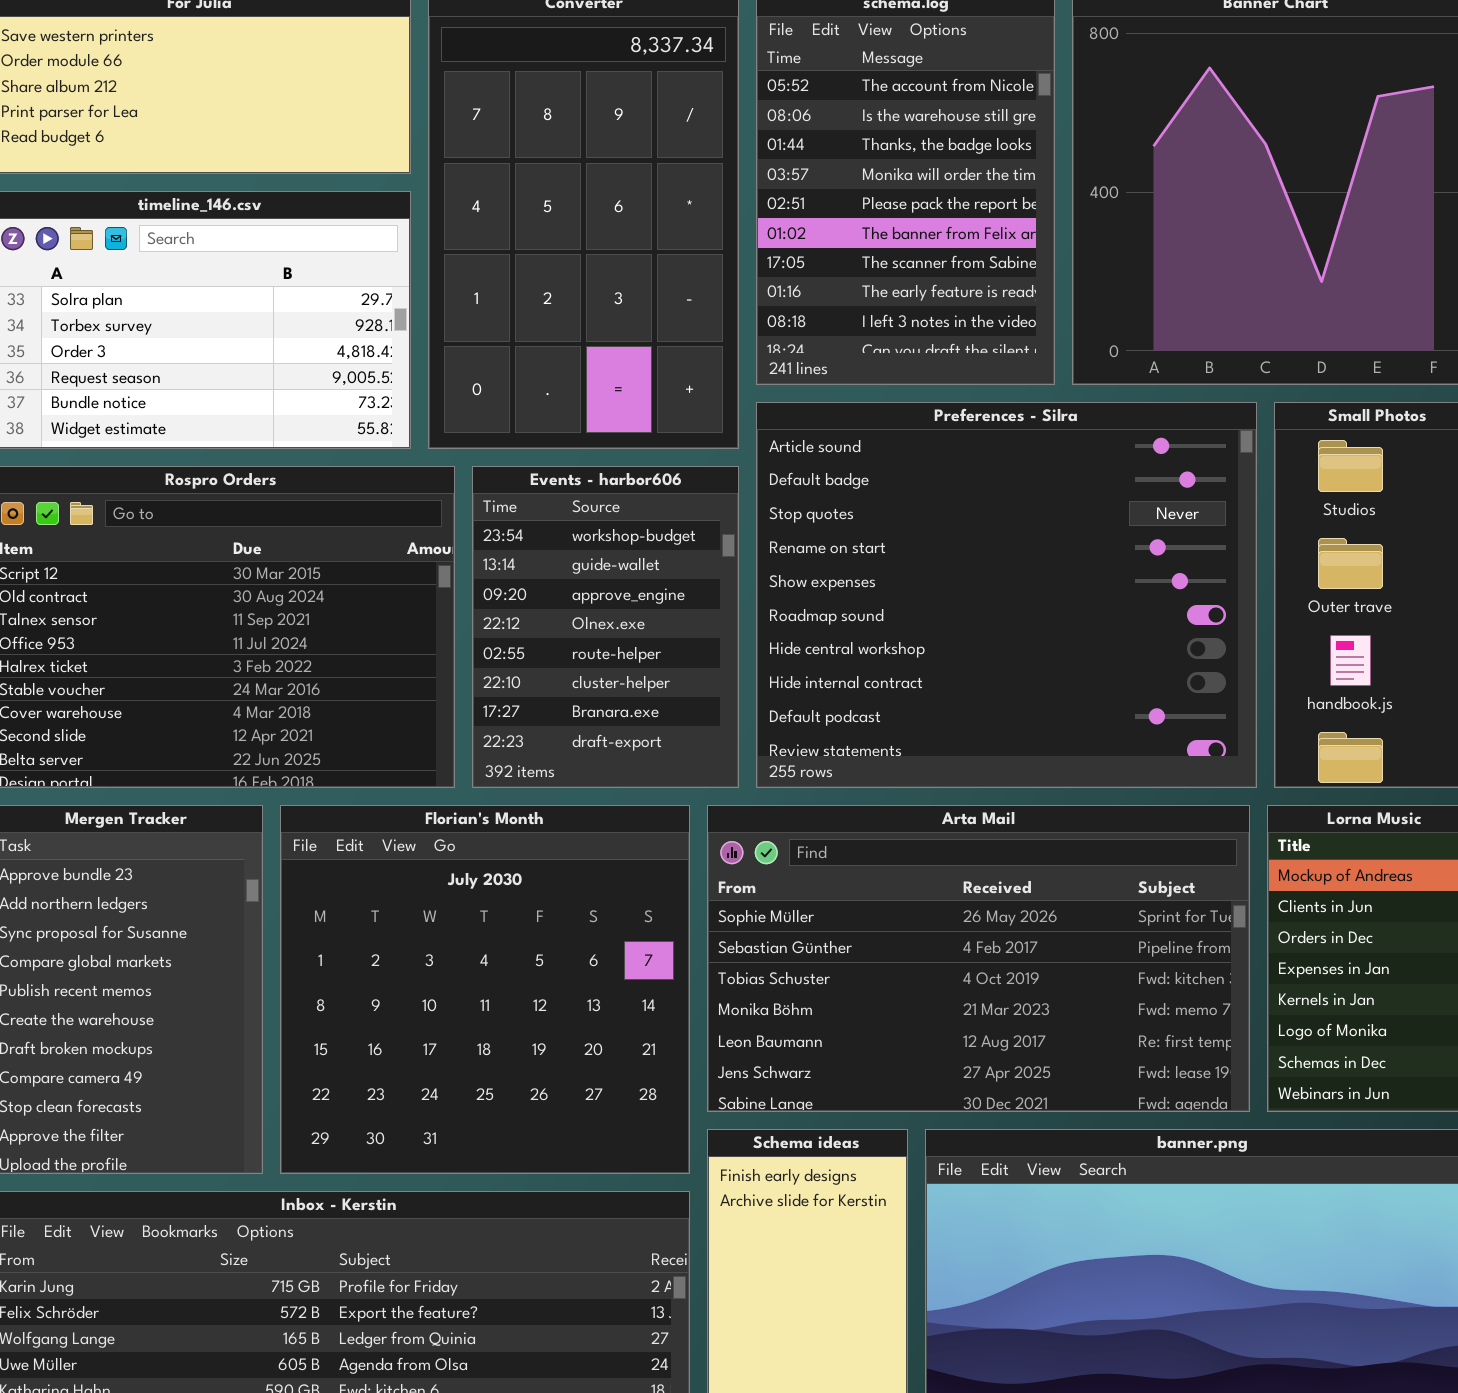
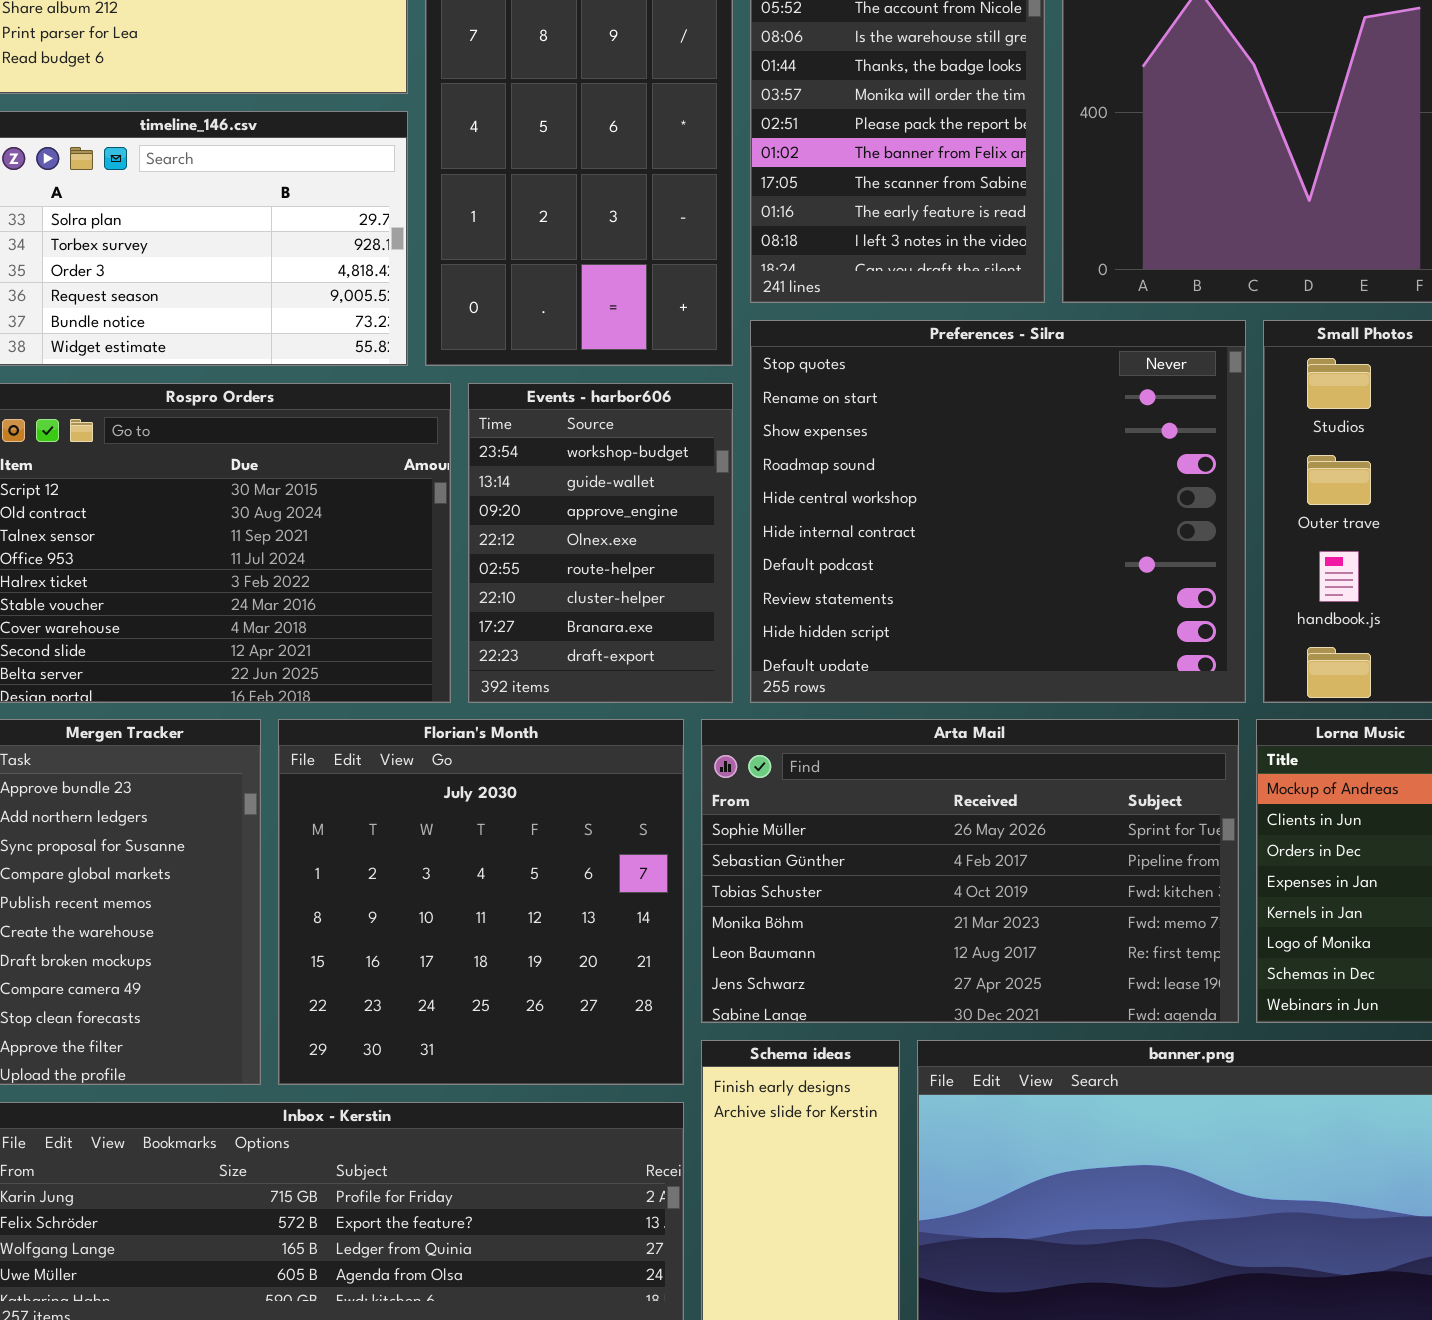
Preferences - Silra: [756,402,1257,788] -> [750,320,1246,703], scrolled down 2 rows

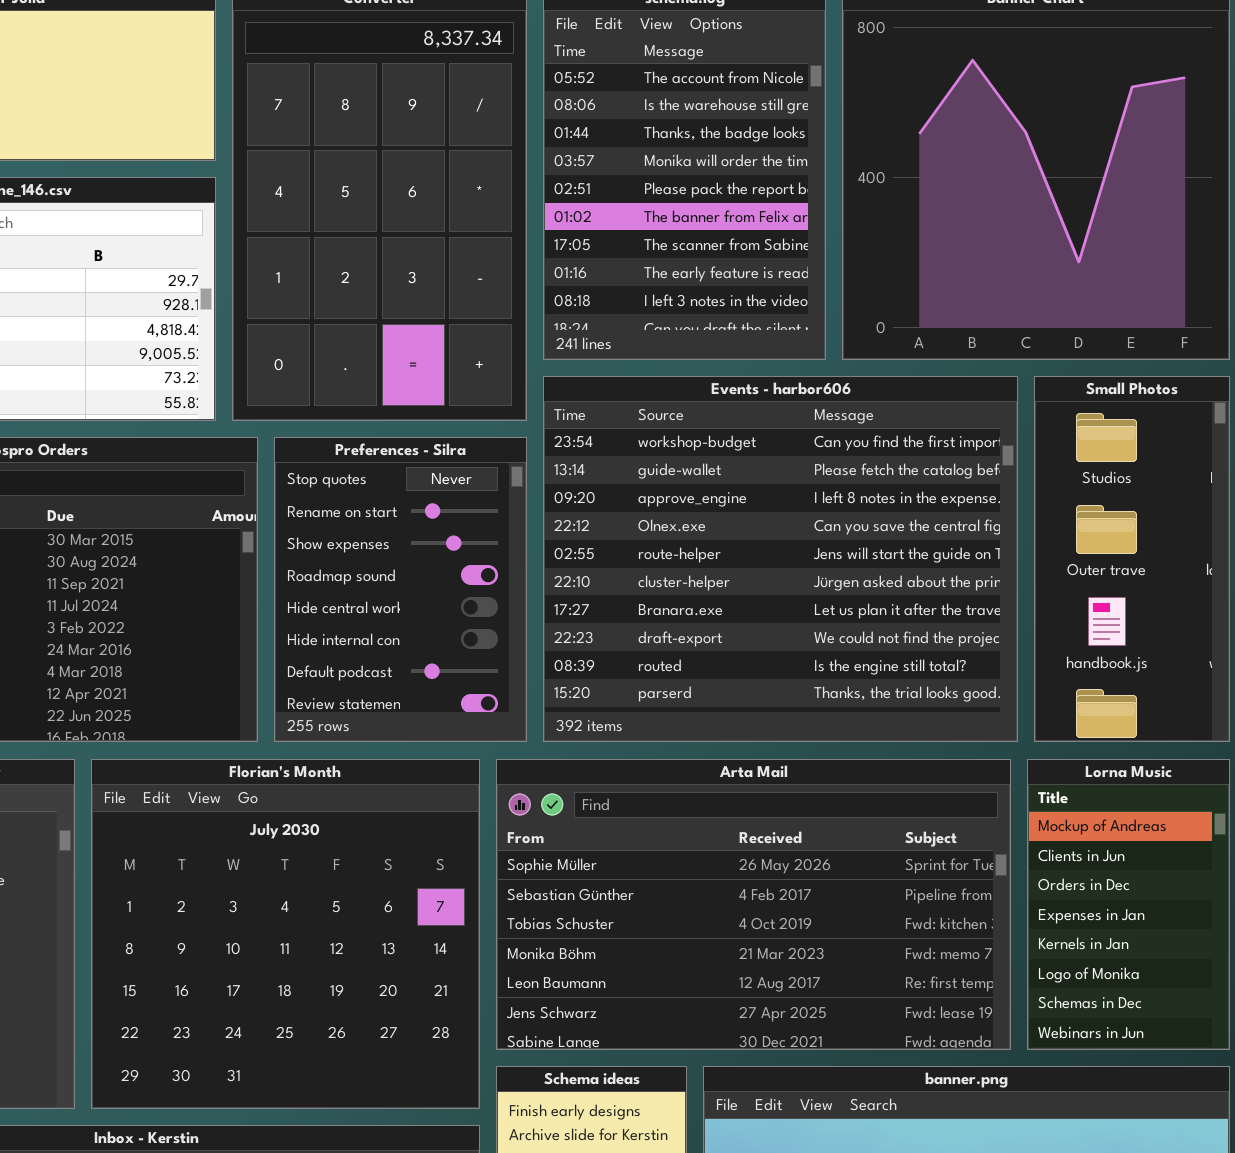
Preferences - Silra: [750,320,1246,703] -> [274,437,527,742], moved, resized
Events - harbor606: [468,383,733,703] -> [543,376,1018,742], moved, resized

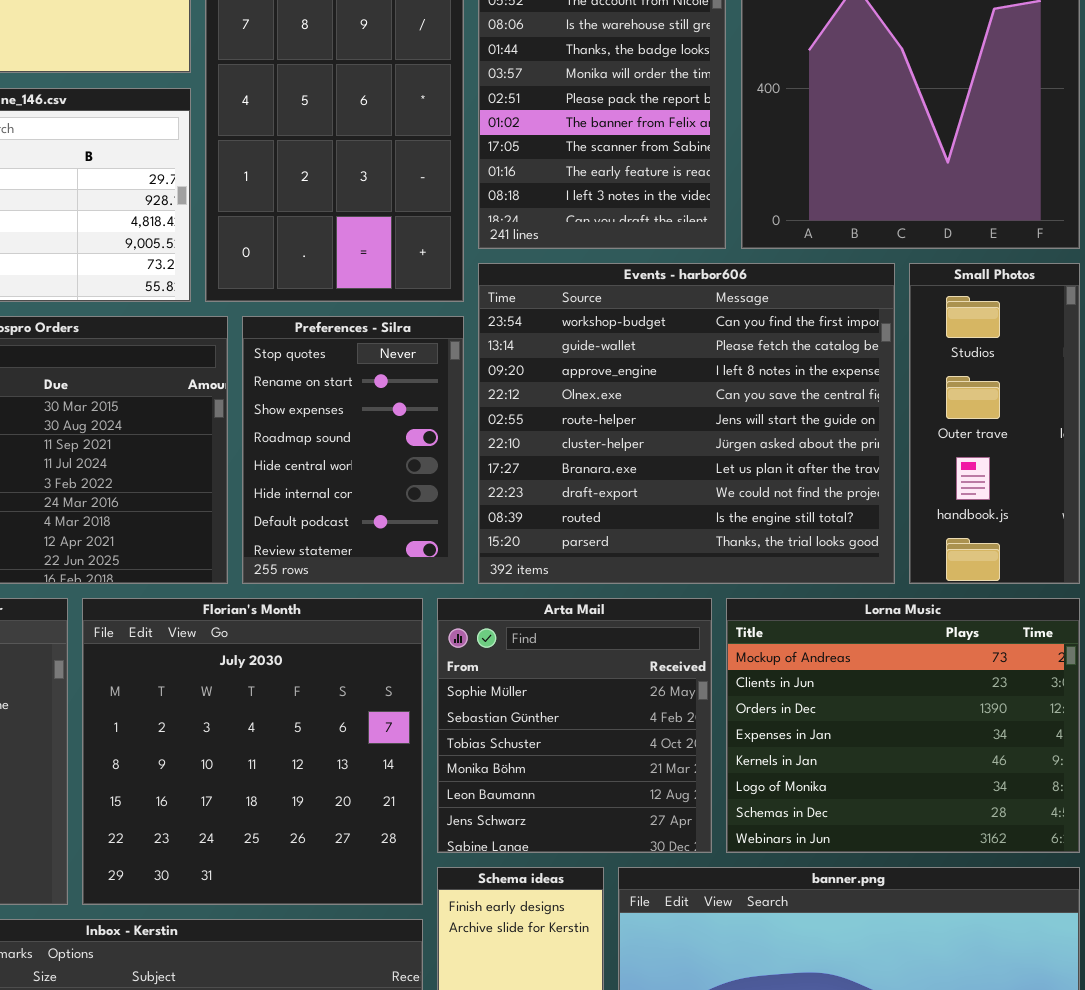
Arta Mail: [496,759,1011,1050] -> [437,598,712,853], resized
Lorna Music: [1027,759,1230,1050] -> [726,598,1080,853], resized

